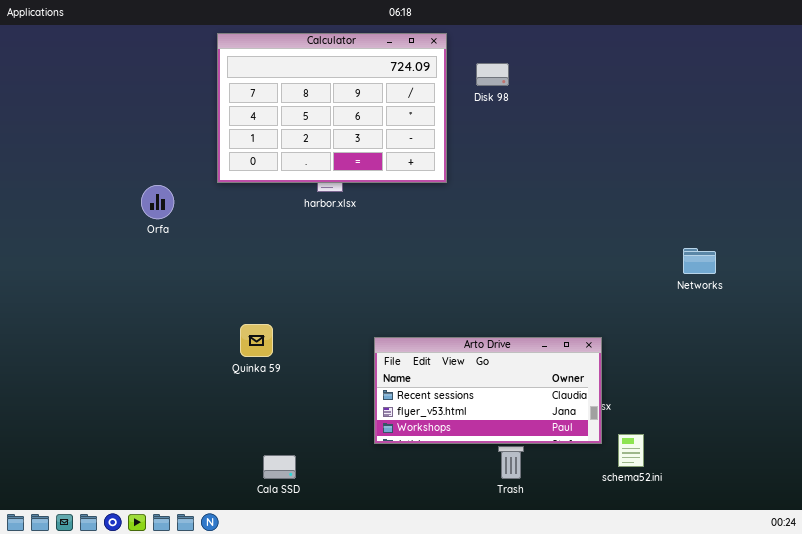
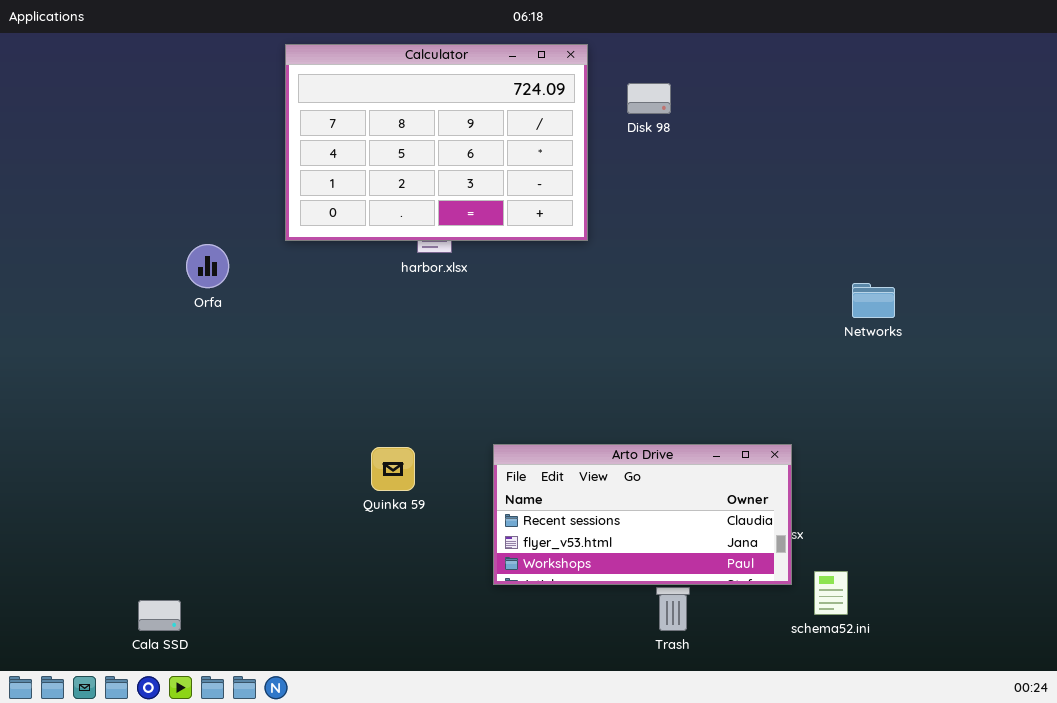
Networks: [683,248,716,274] -> [852,283,895,318], moved
Quinka 59: [240,324,273,357] -> [371,447,415,491], moved
Cala SSD: [263,455,296,479] -> [138,600,181,631], moved

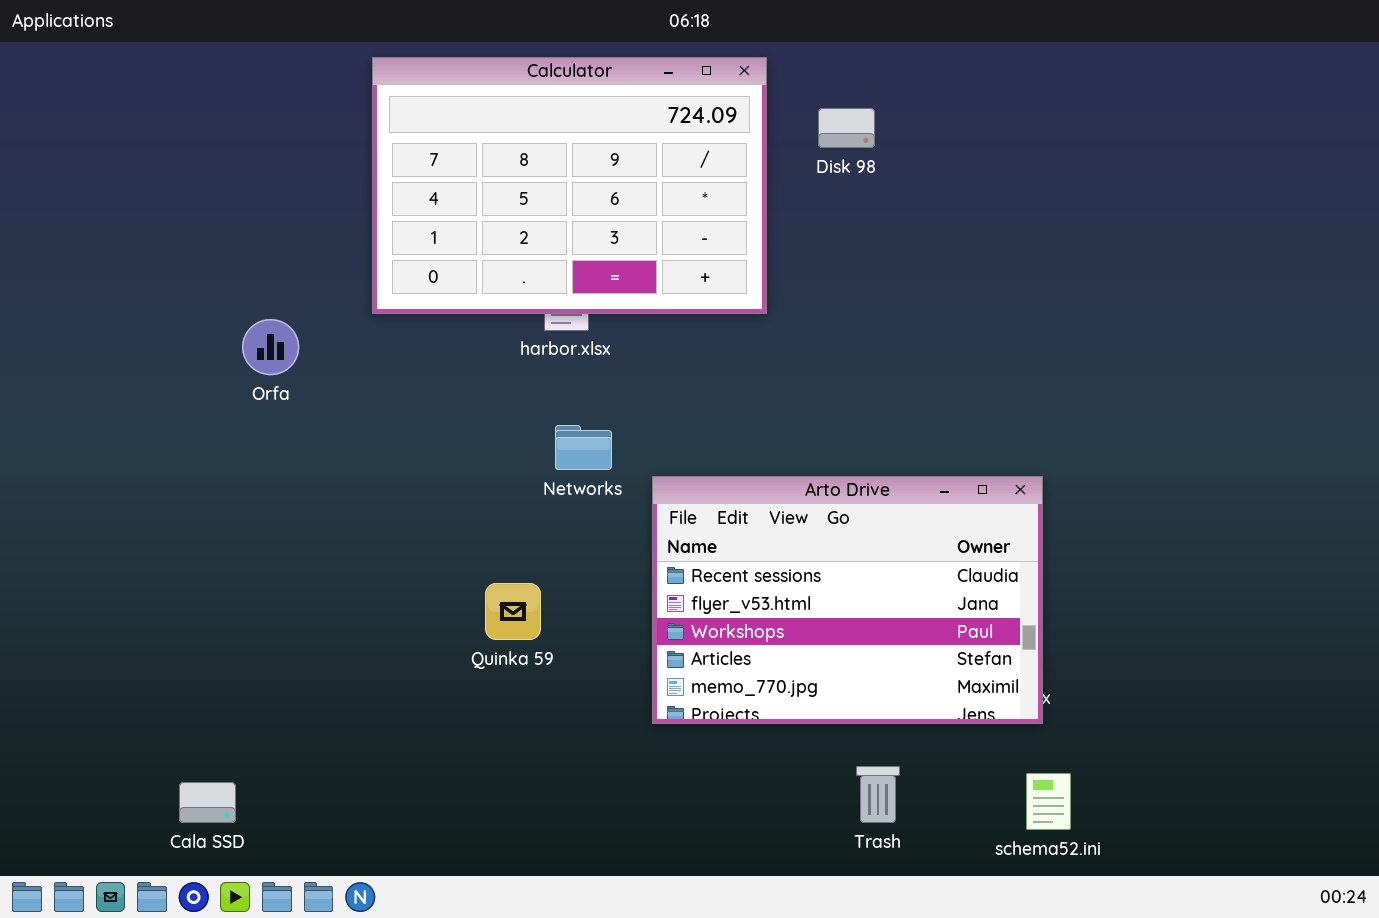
Networks: [852,283,895,318] -> [555,425,612,470], moved
Arto Drive: [493,444,792,585] -> [652,476,1043,724], moved, resized
schema52.ini: [814,571,848,615] -> [1026,773,1071,830], moved

